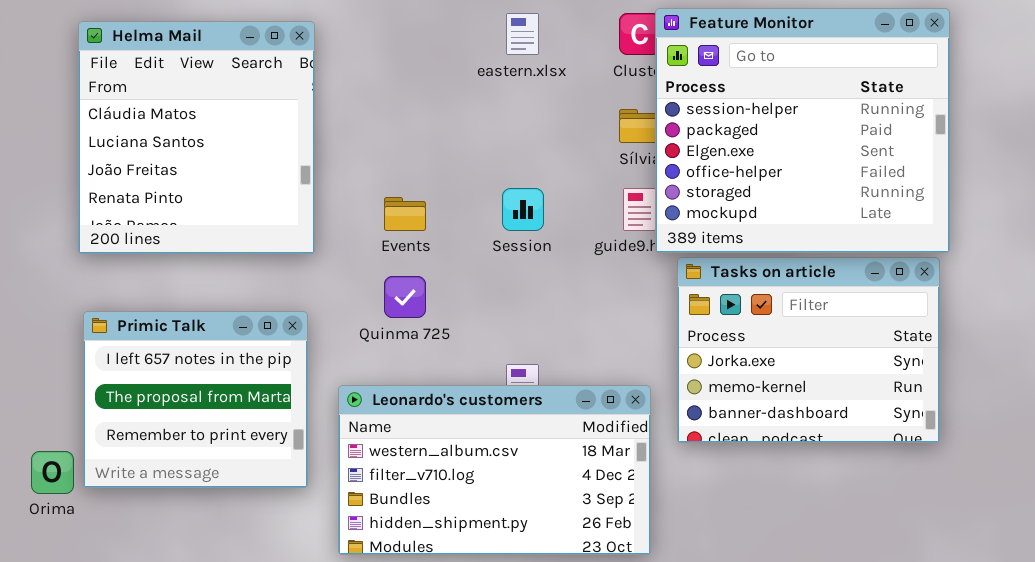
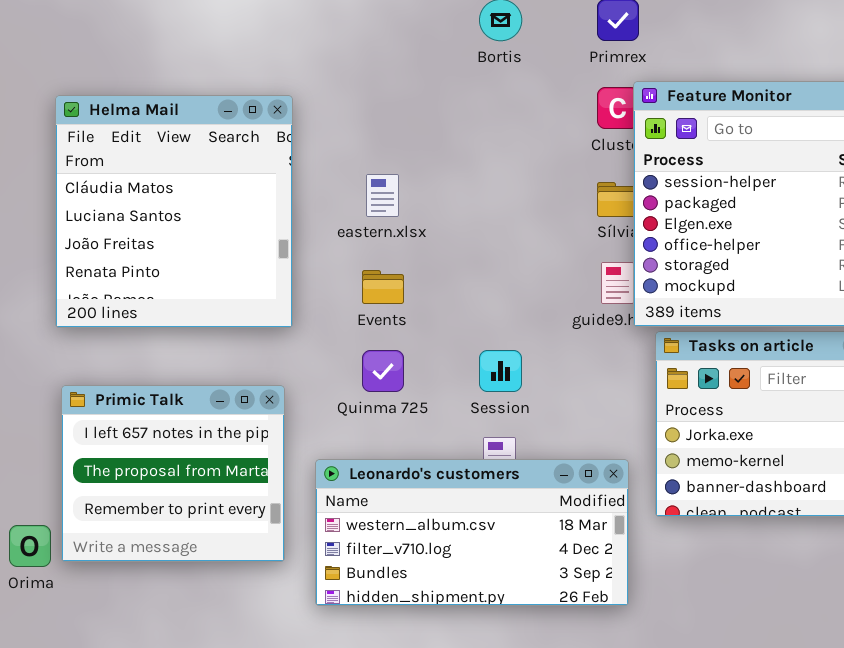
eastern.xlsx: [506,13,539,55] -> [366,174,399,217], moved
Session: [502,188,544,231] -> [479,350,522,392], moved
Leonardo's customers: [338,385,651,555] -> [315,459,629,606], resized

